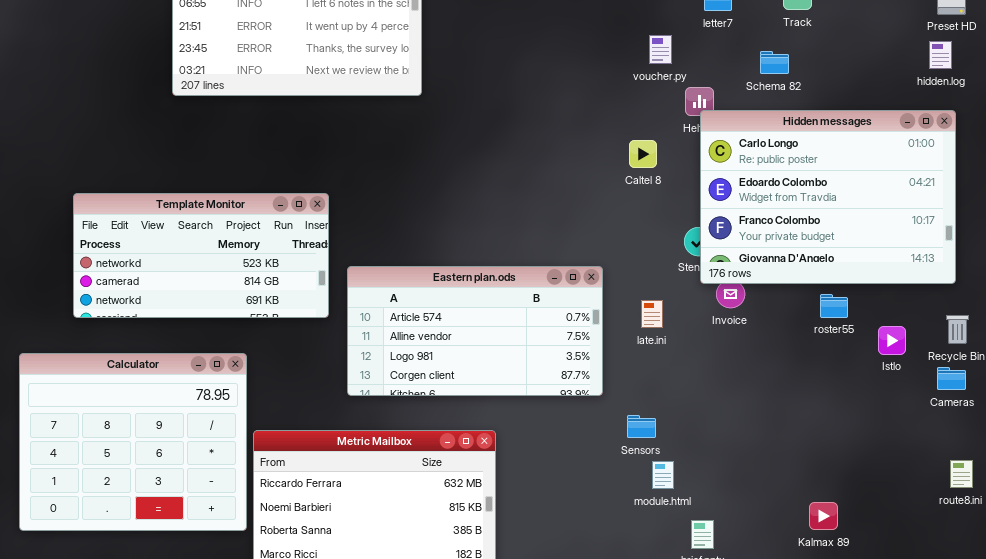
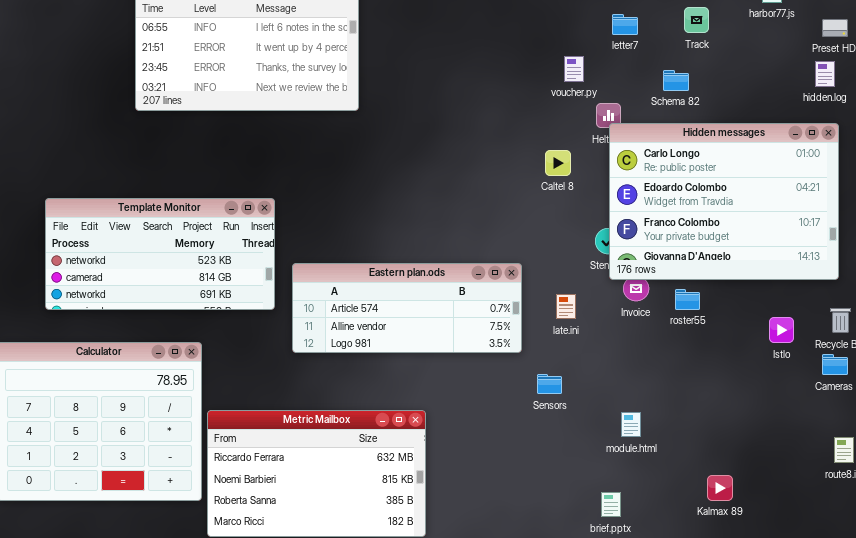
Eastern plan.ods: [347,266,603,396] -> [292,263,522,353], resized
roster55: [820,294,848,318] -> [675,289,700,310], moved
Sensors: [627,415,656,438] -> [537,374,562,394], moved
module.html: [652,461,674,489] -> [621,412,641,437], moved

